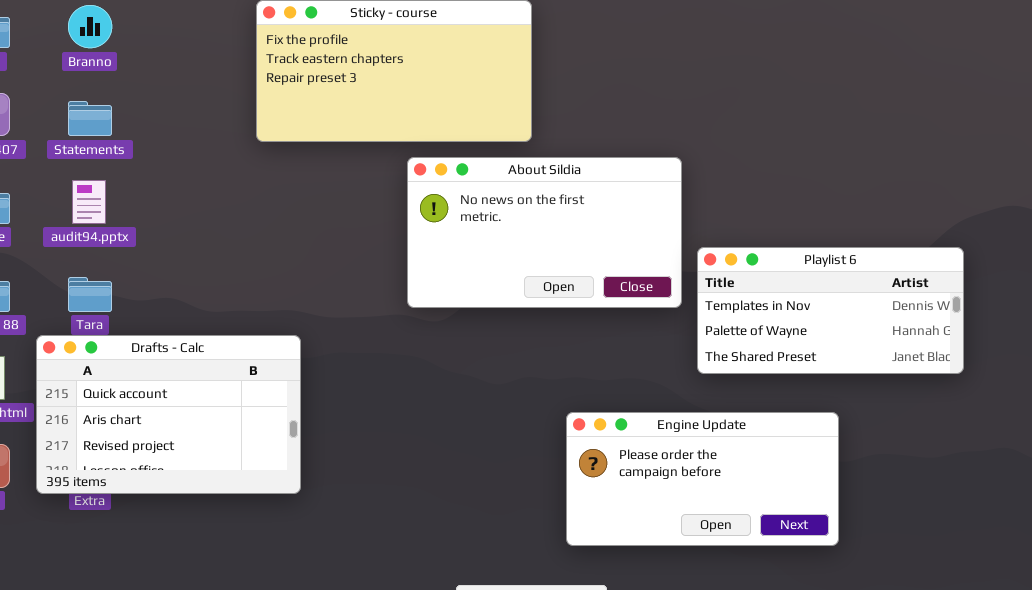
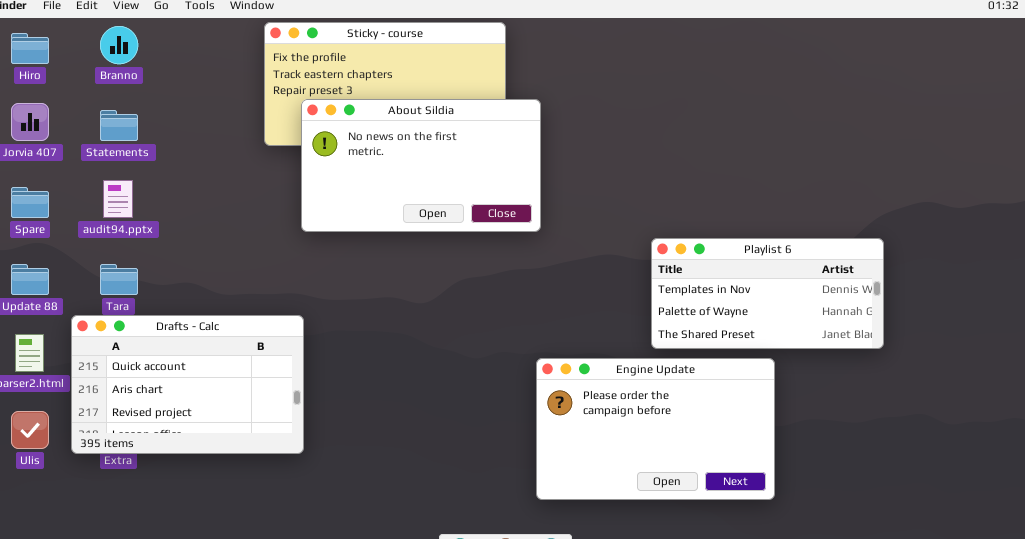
About Sildia: [407,157,682,308] -> [301,99,541,232], moved
Engine Update: [566,412,839,546] -> [536,358,775,500], resized

